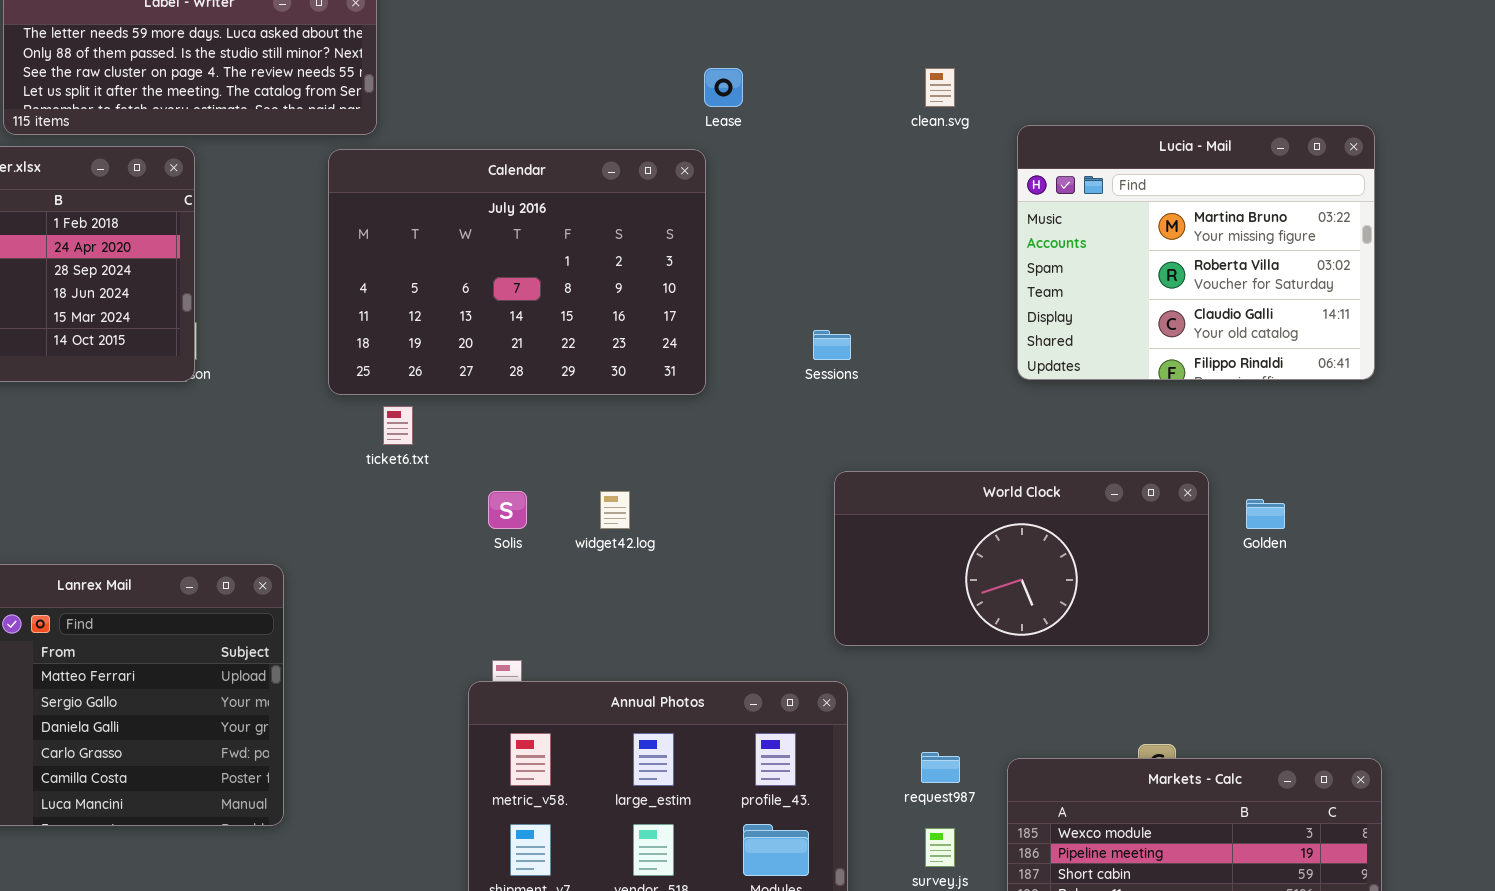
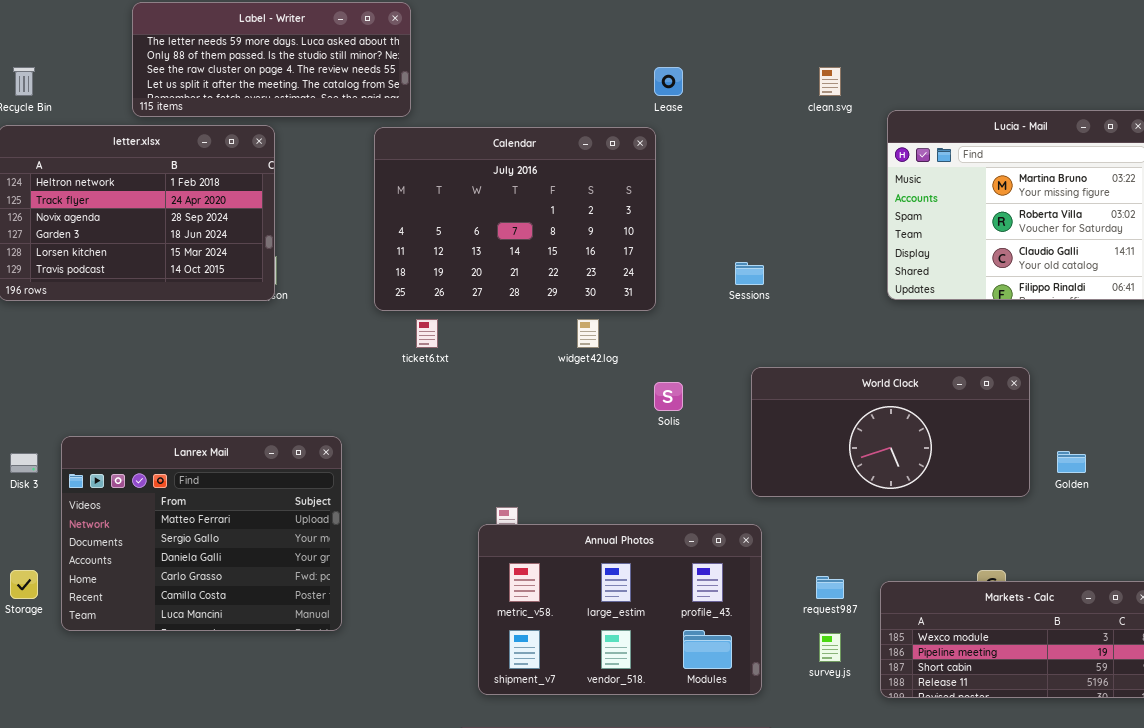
Solis: [488,491,527,529] -> [654,382,683,411], moved
widget42.log: [600,491,630,529] -> [577,319,599,348], moved
Golden: [1246,499,1285,529] -> [1057,451,1086,473], moved

